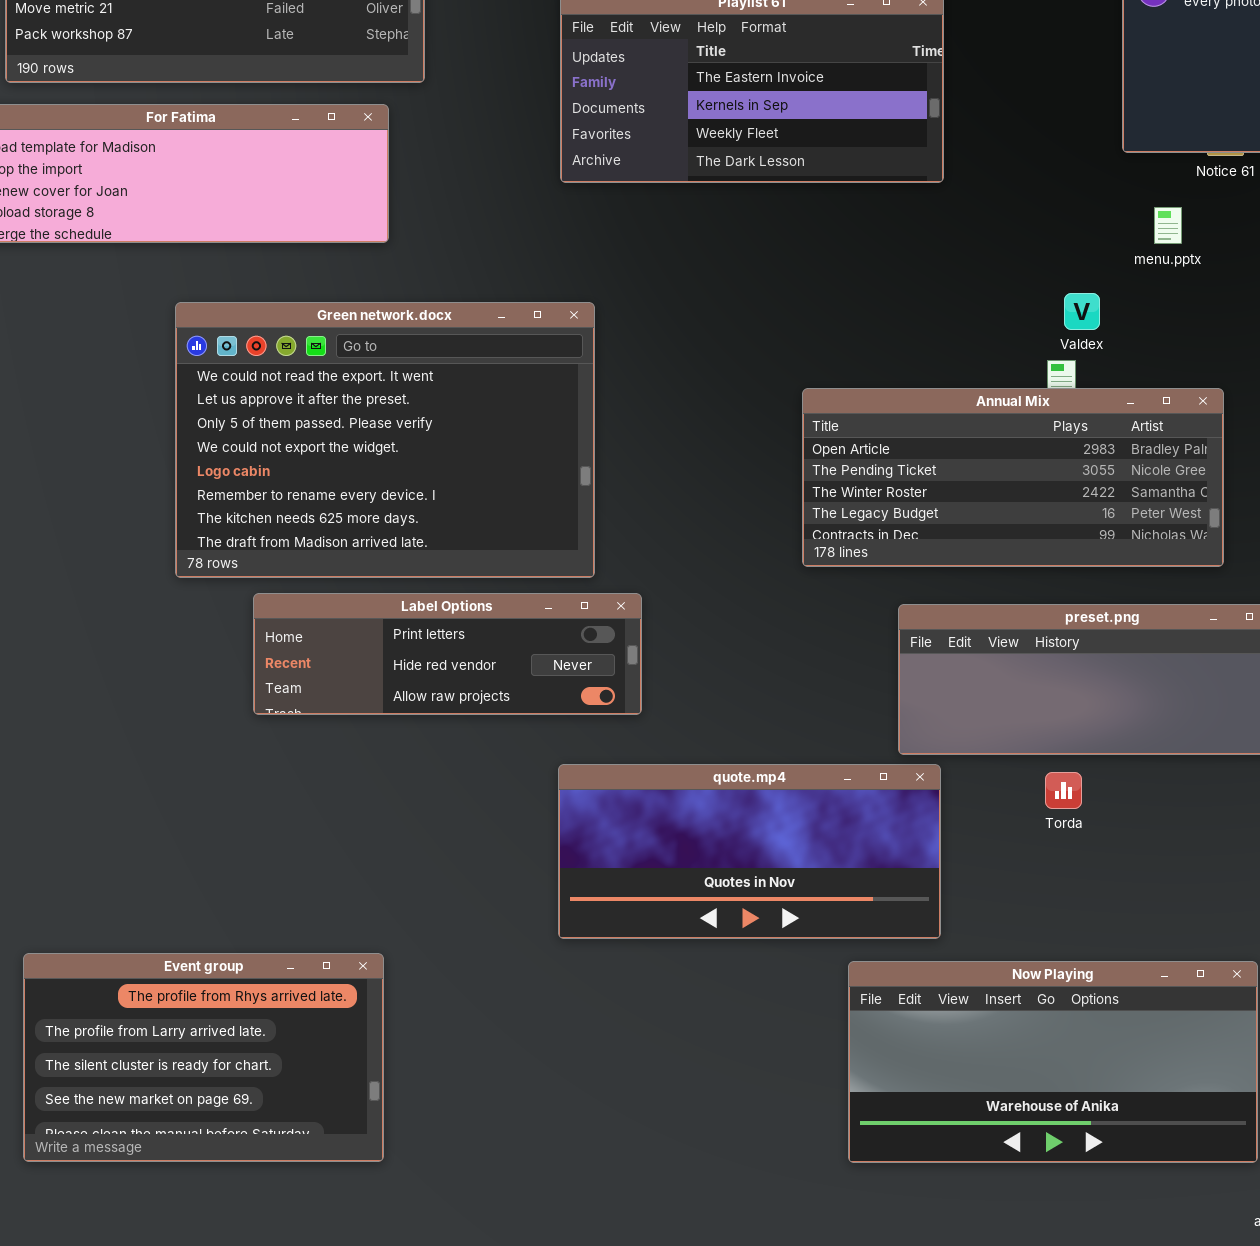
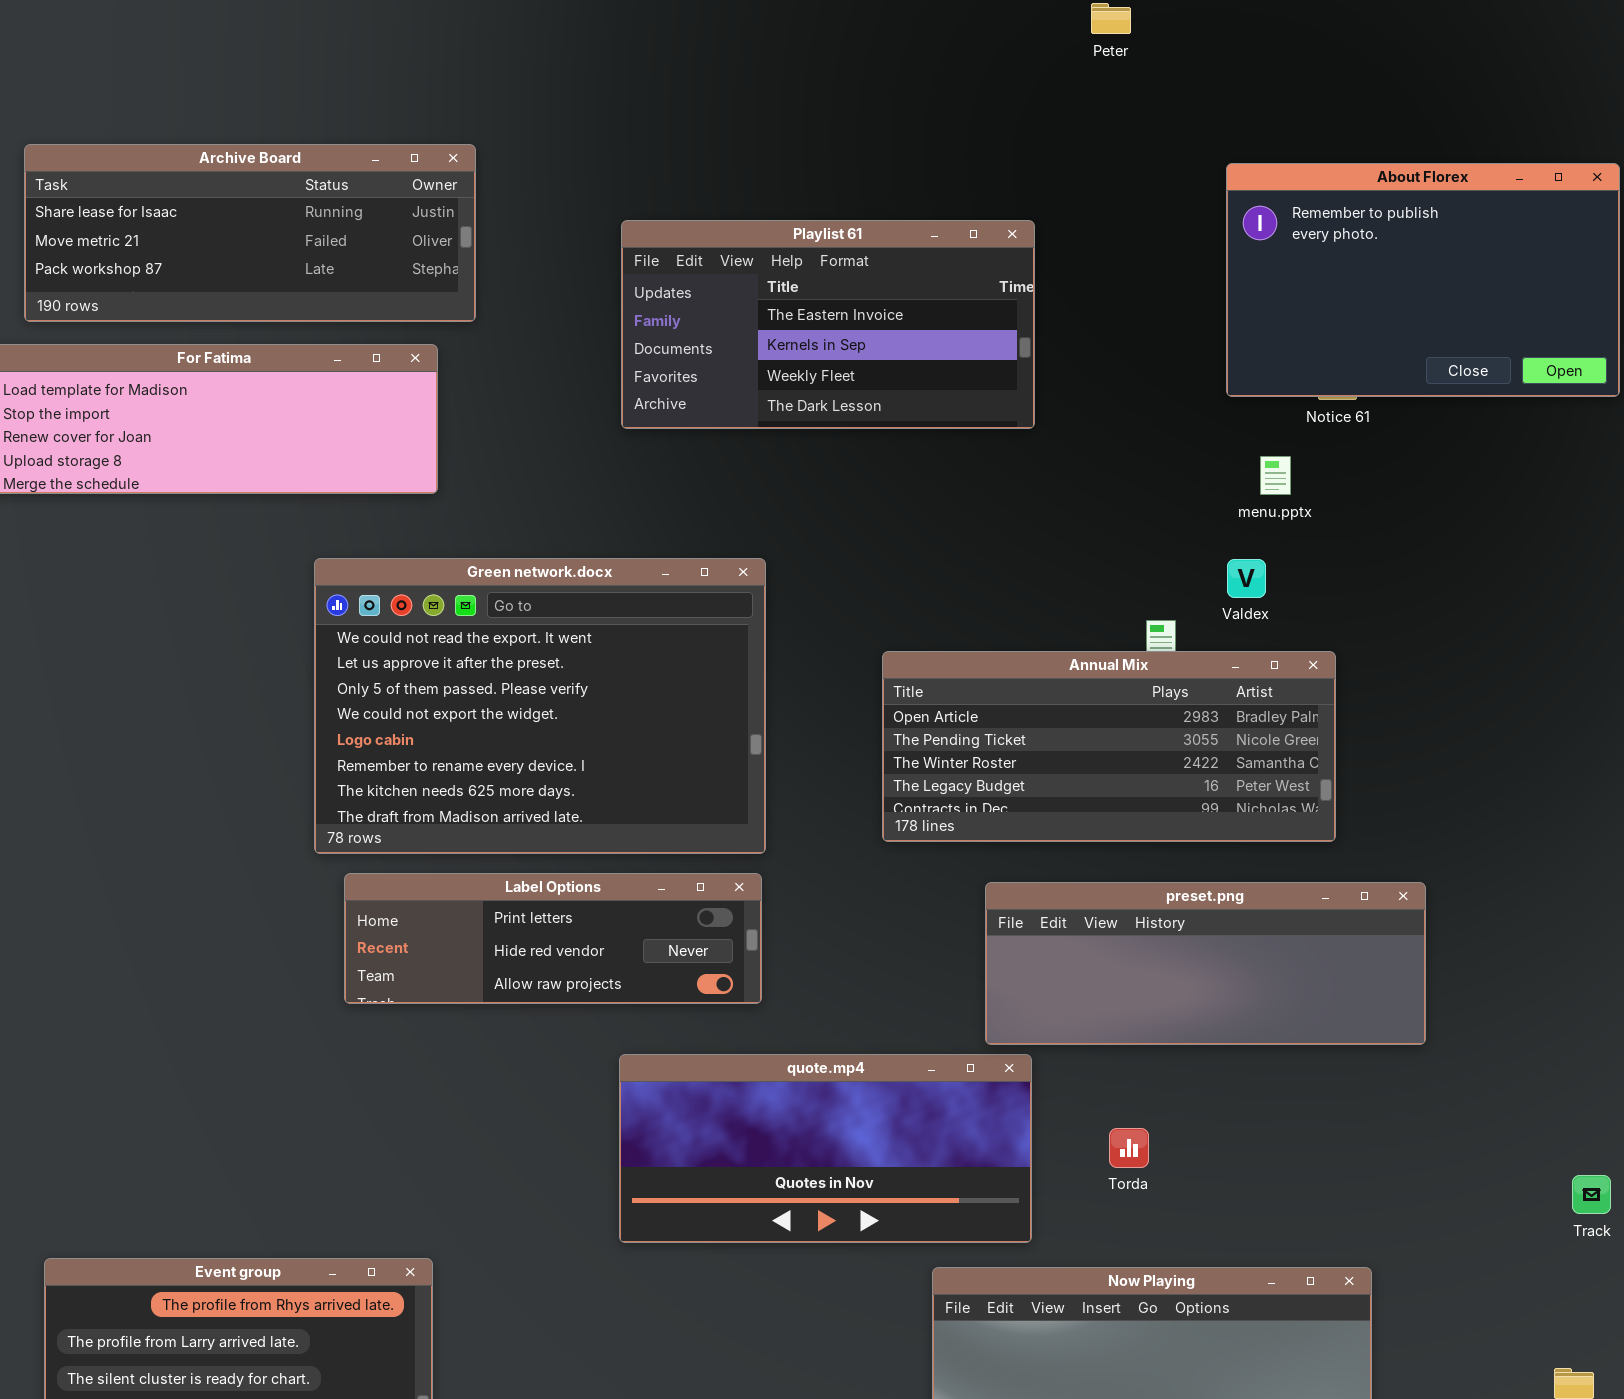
Valdex: [1064,293,1100,330] -> [1227,559,1266,598], moved
Green network.docx: [175,302,595,578] -> [314,558,766,854], moved
Label Options: [253,593,642,715] -> [344,873,762,1004], moved
Torda: [1045,772,1082,809] -> [1109,1128,1149,1168], moved

